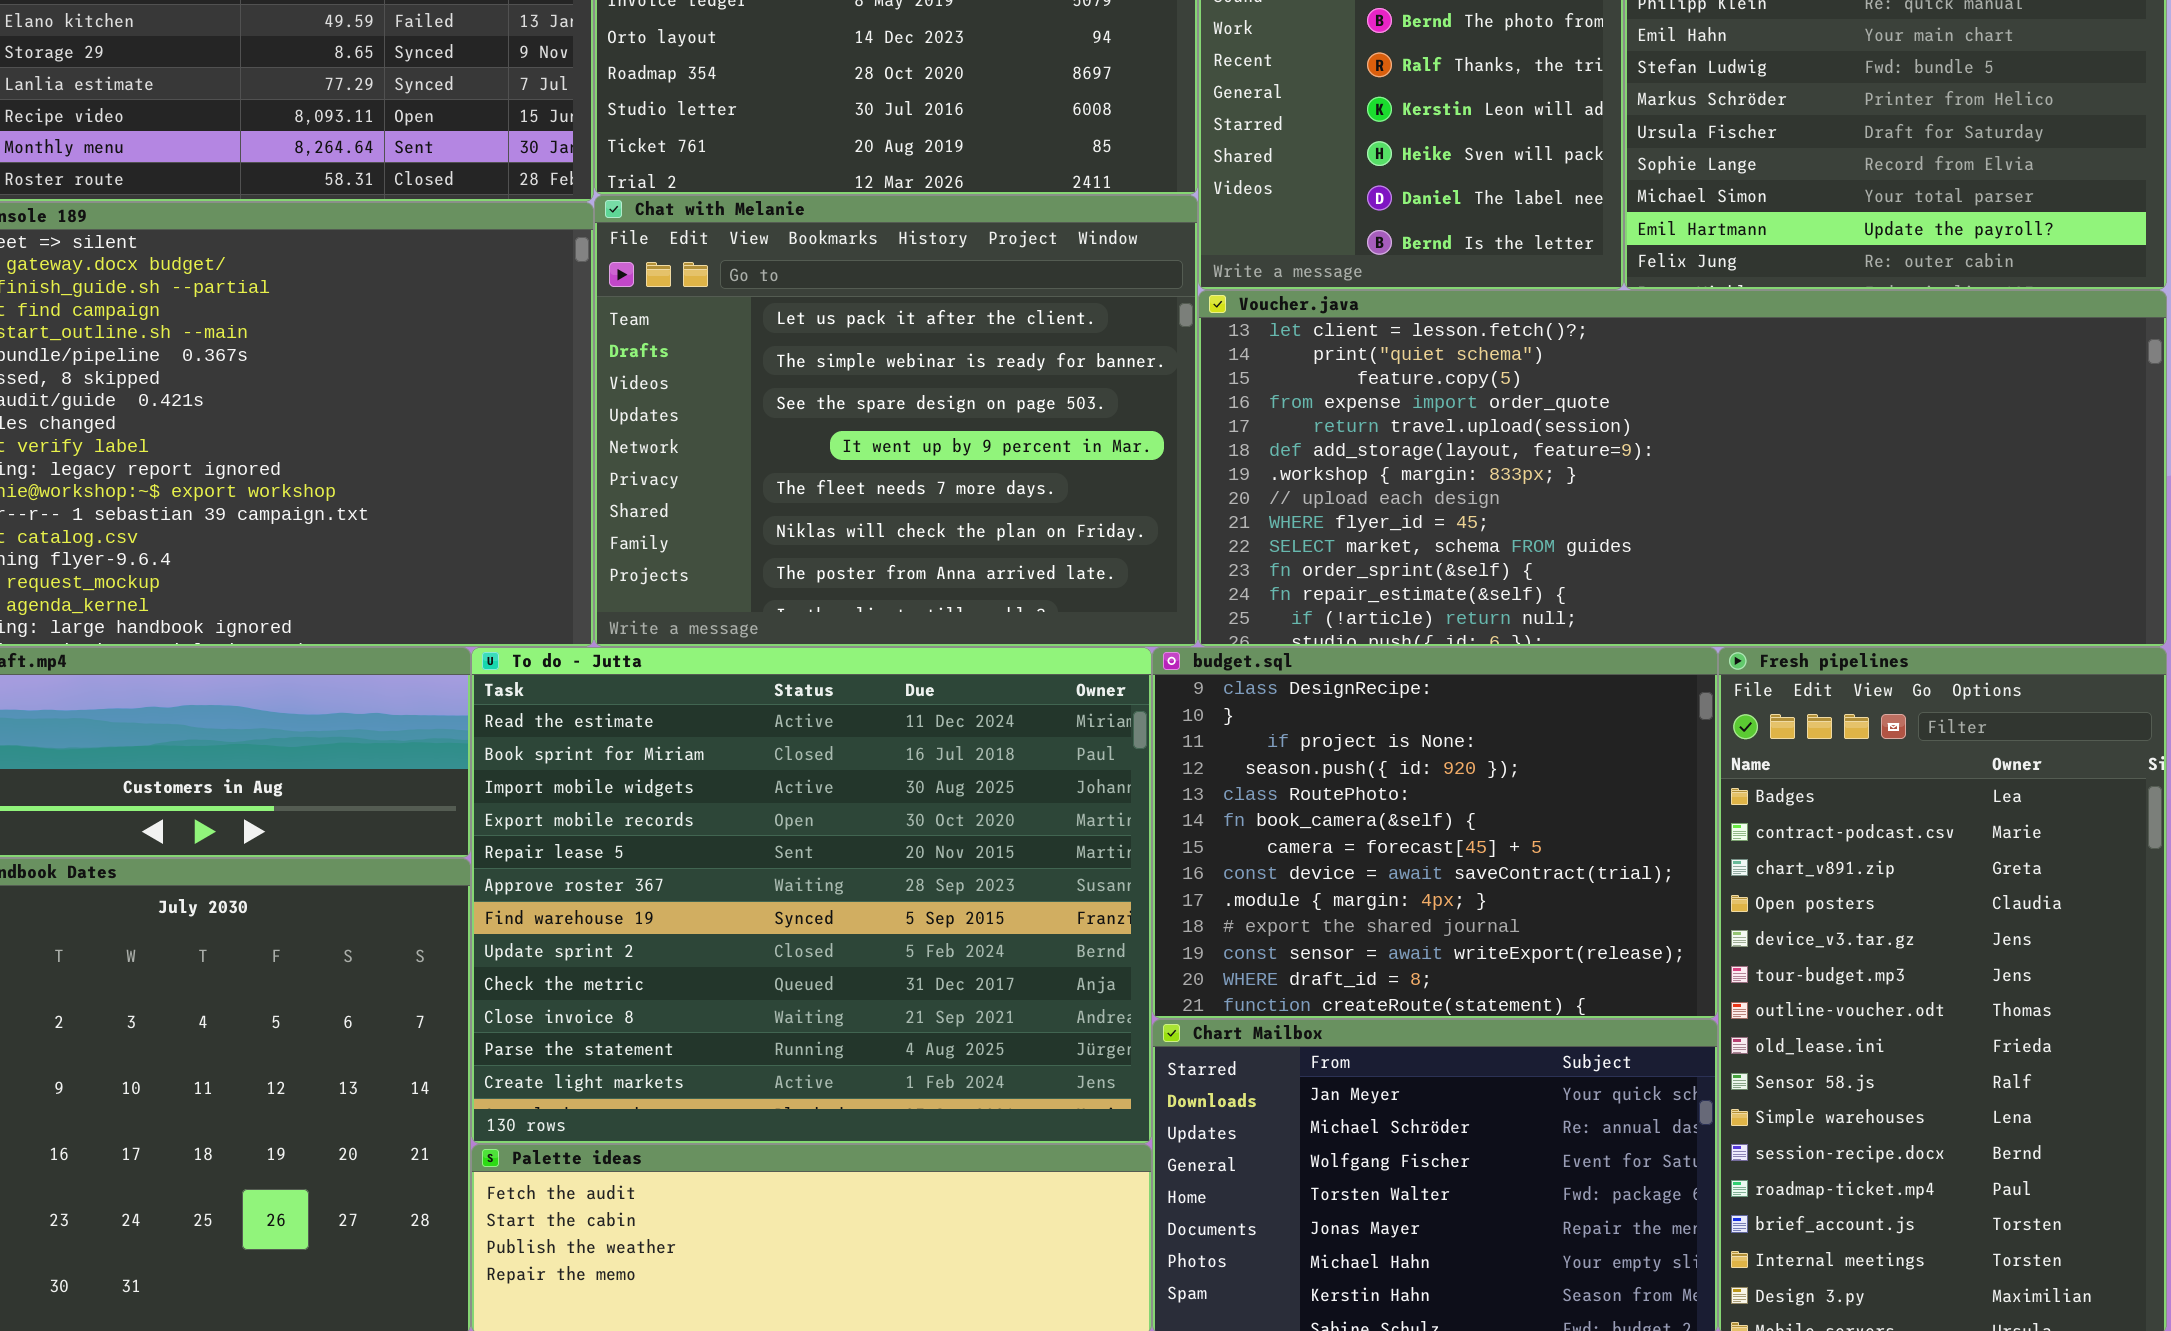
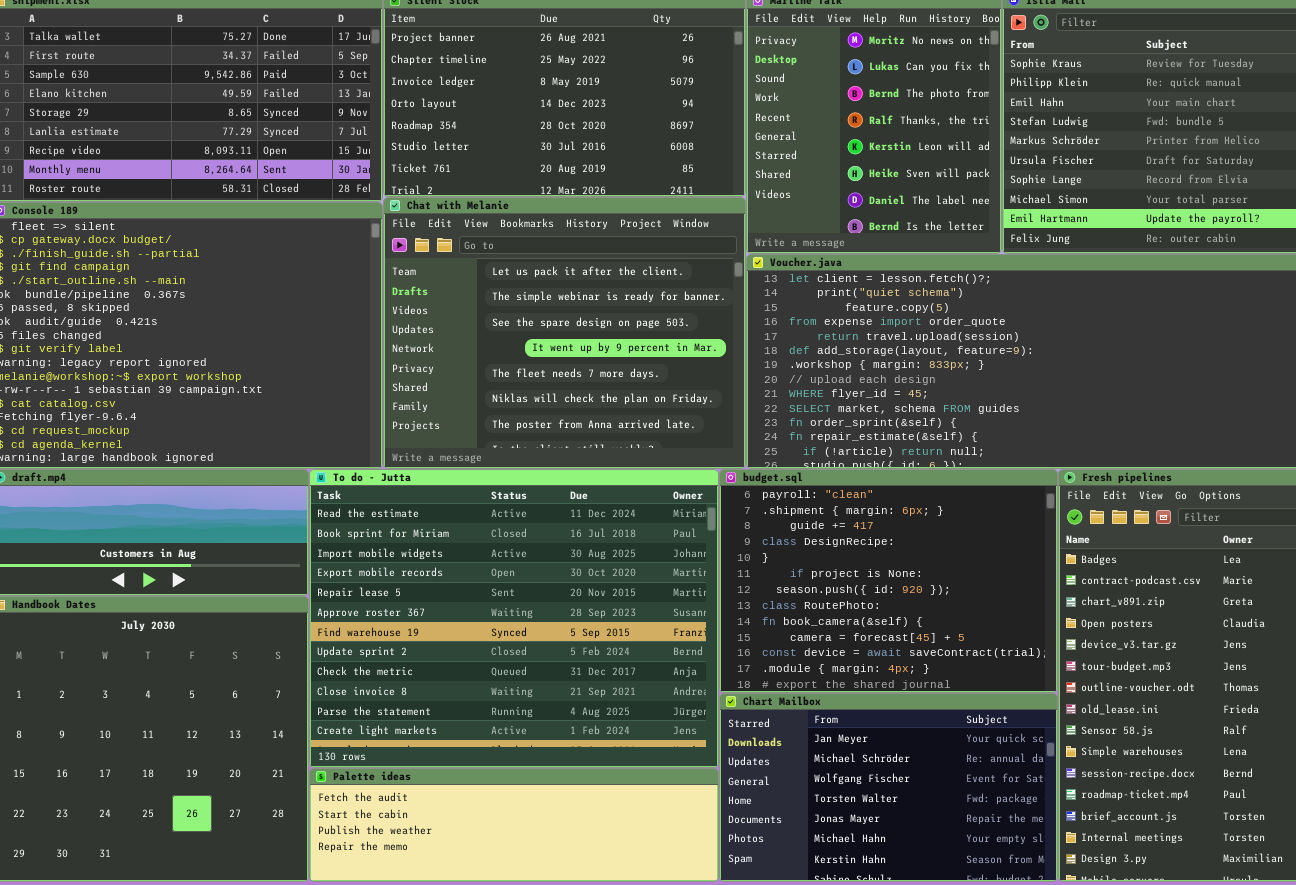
budget.sql: [1152,647,1718,1019] -> [719,469,1058,693], scrolled up 3 rows

